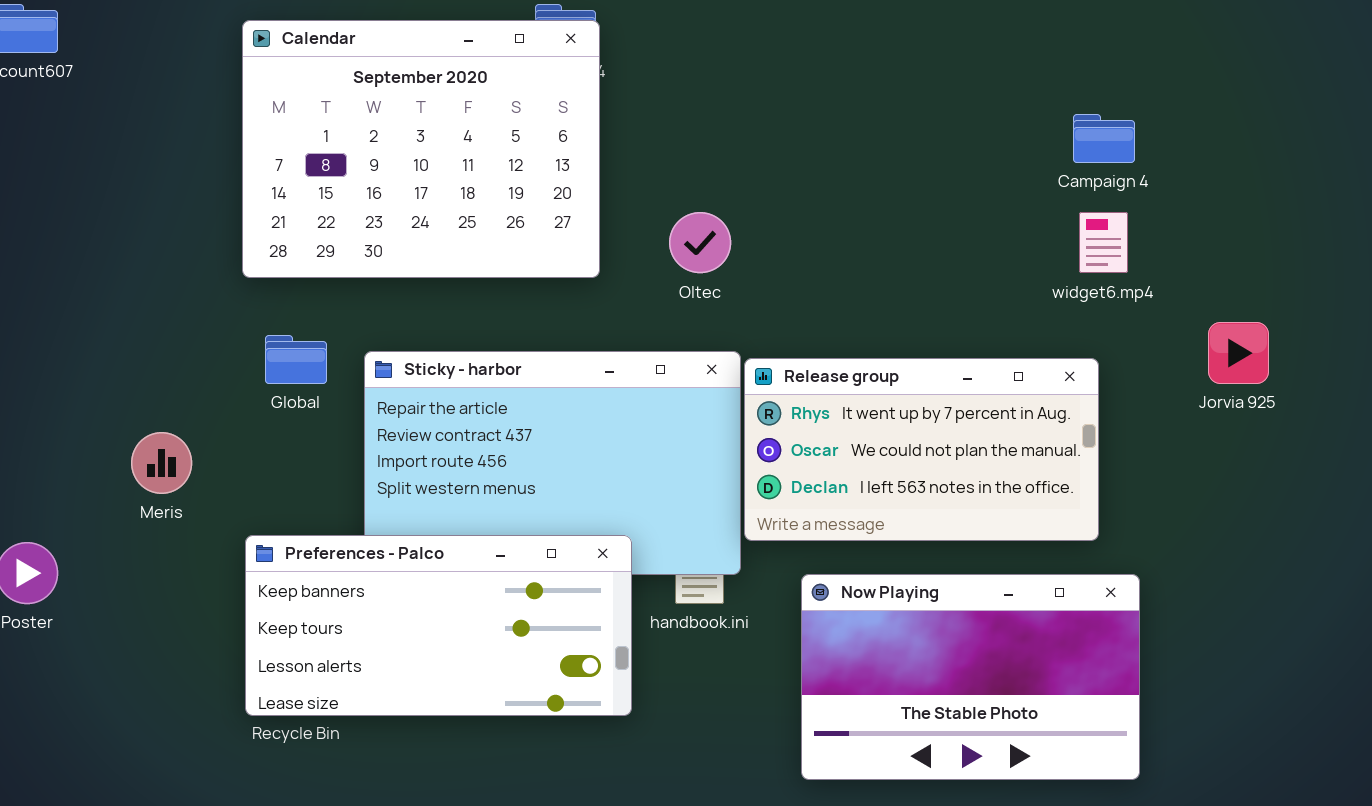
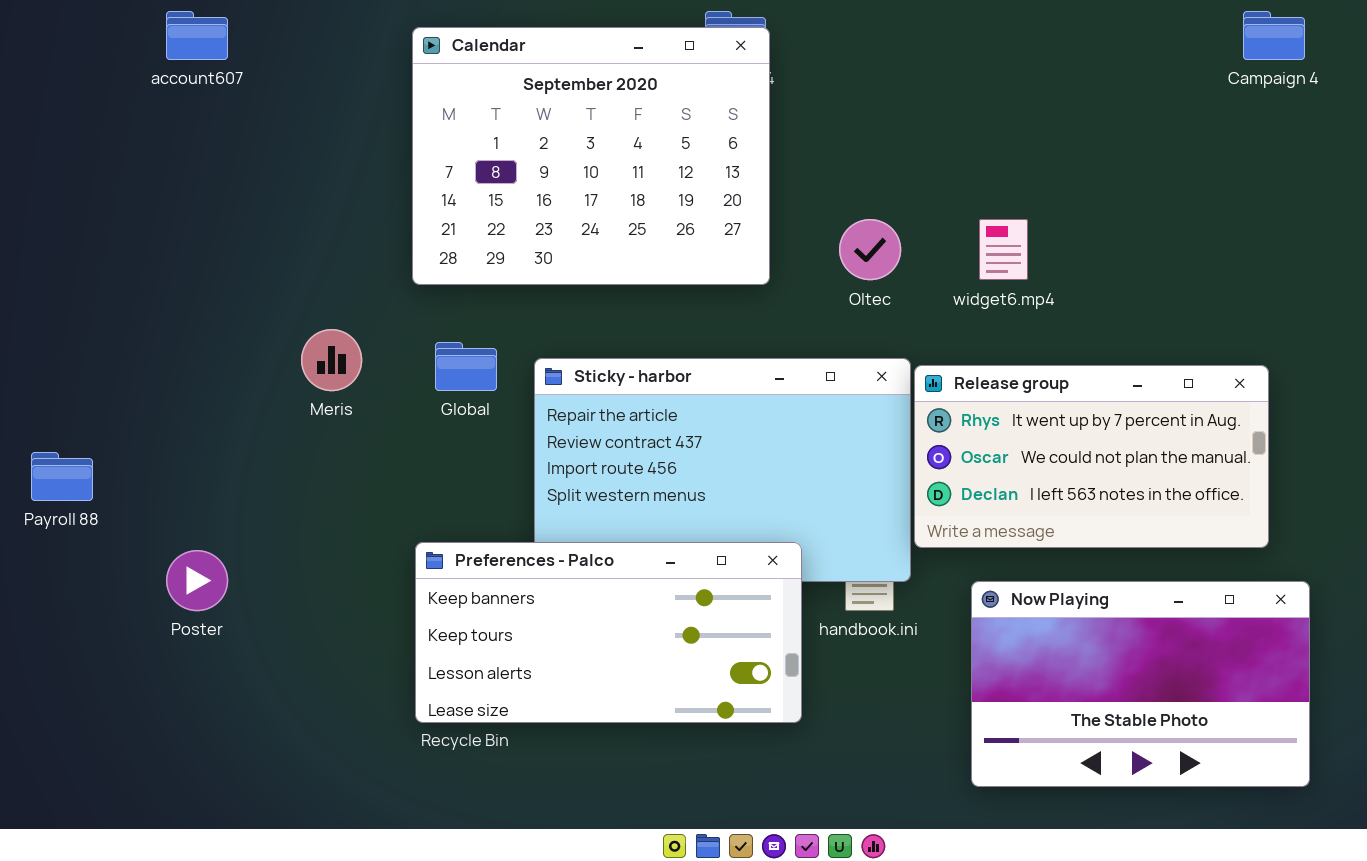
Campaign 4: [1073,114,1135,163] -> [1243,11,1305,60], moved
widget6.mp4: [1079,212,1128,273] -> [979,219,1028,280], moved
Meris: [131,432,192,494] -> [301,329,362,391], moved

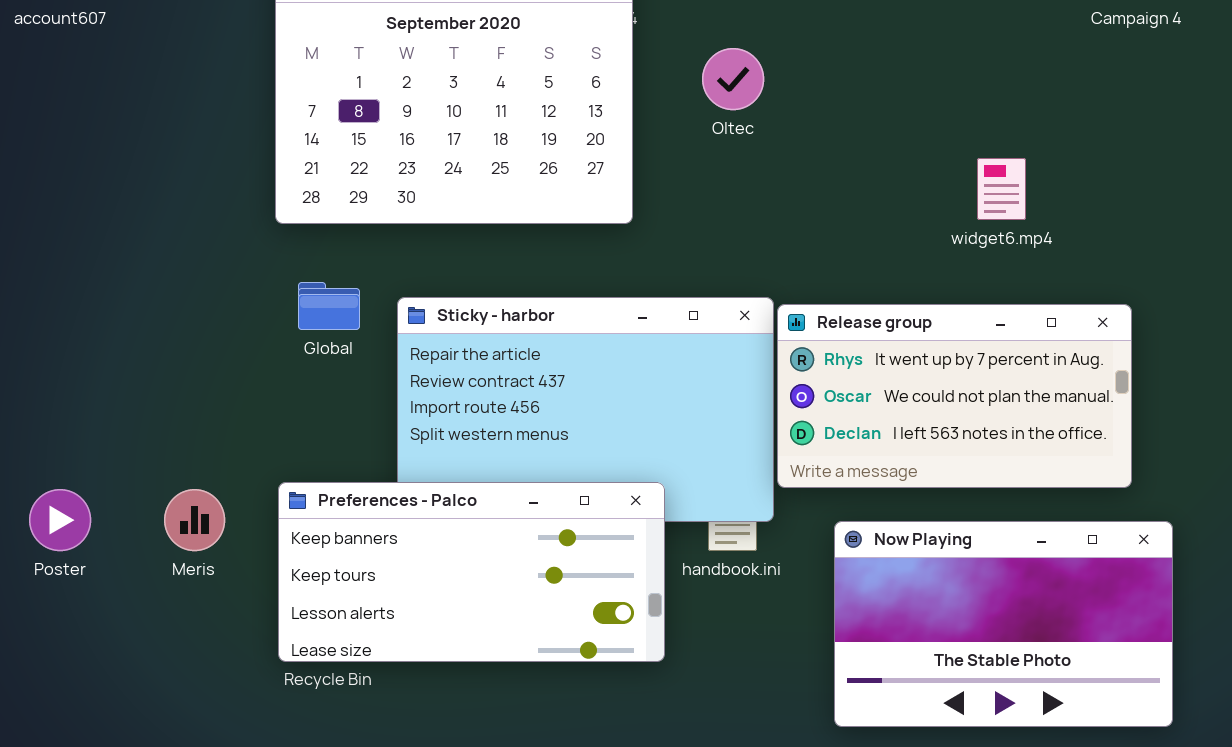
Oltec: [839,219,901,280] -> [702,48,764,110], moved
widget6.mp4: [979,219,1028,280] -> [977,158,1026,220], moved
Meris: [301,329,362,391] -> [164,489,225,551], moved

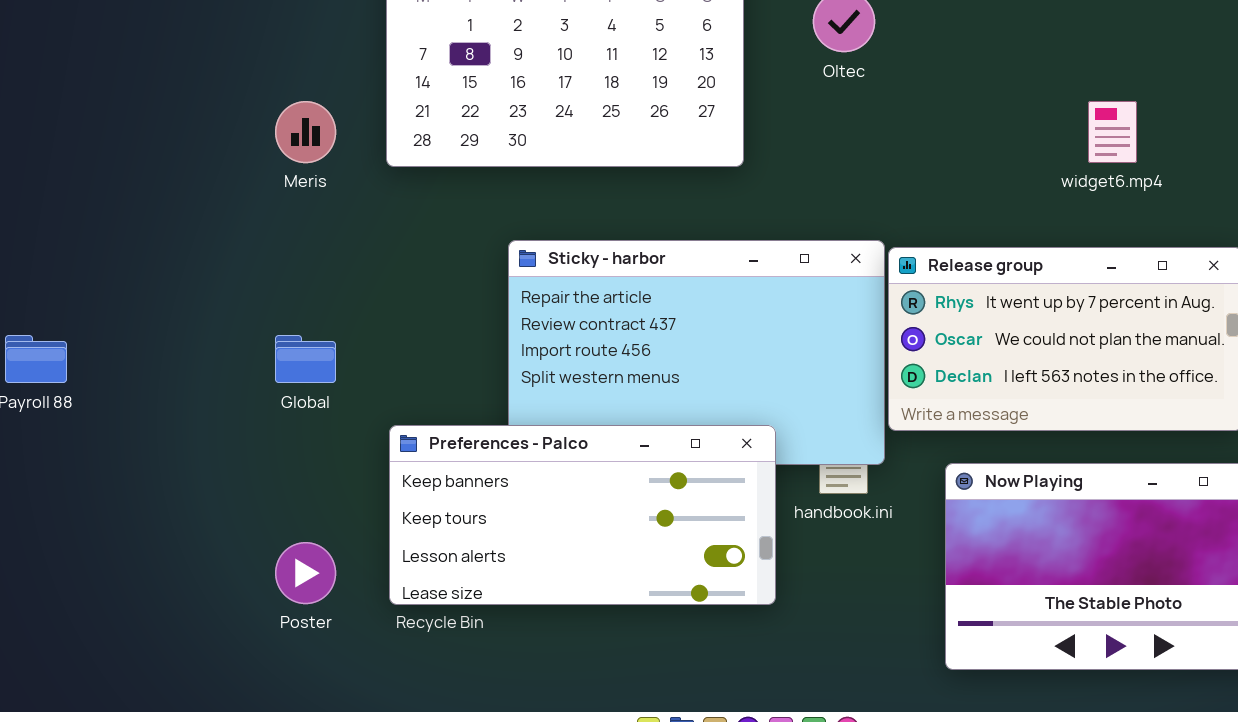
Global: [298,282,360,330] -> [275,335,336,383], moved
Poster: [29,489,91,551] -> [275,542,336,604], moved
Meris: [164,489,225,551] -> [275,101,336,163], moved

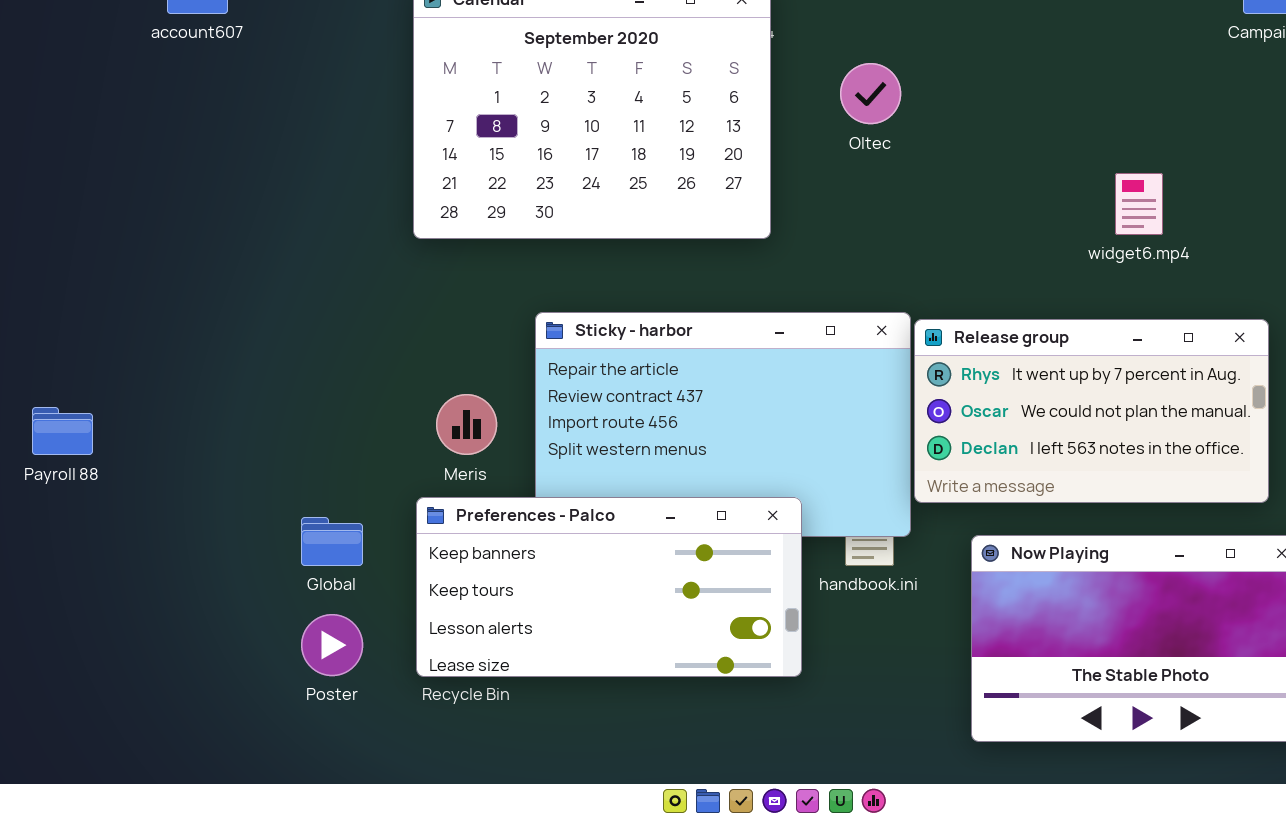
Meris: [275,101,336,163] -> [436,394,497,455], moved
Global: [275,335,336,383] -> [301,517,363,566], moved

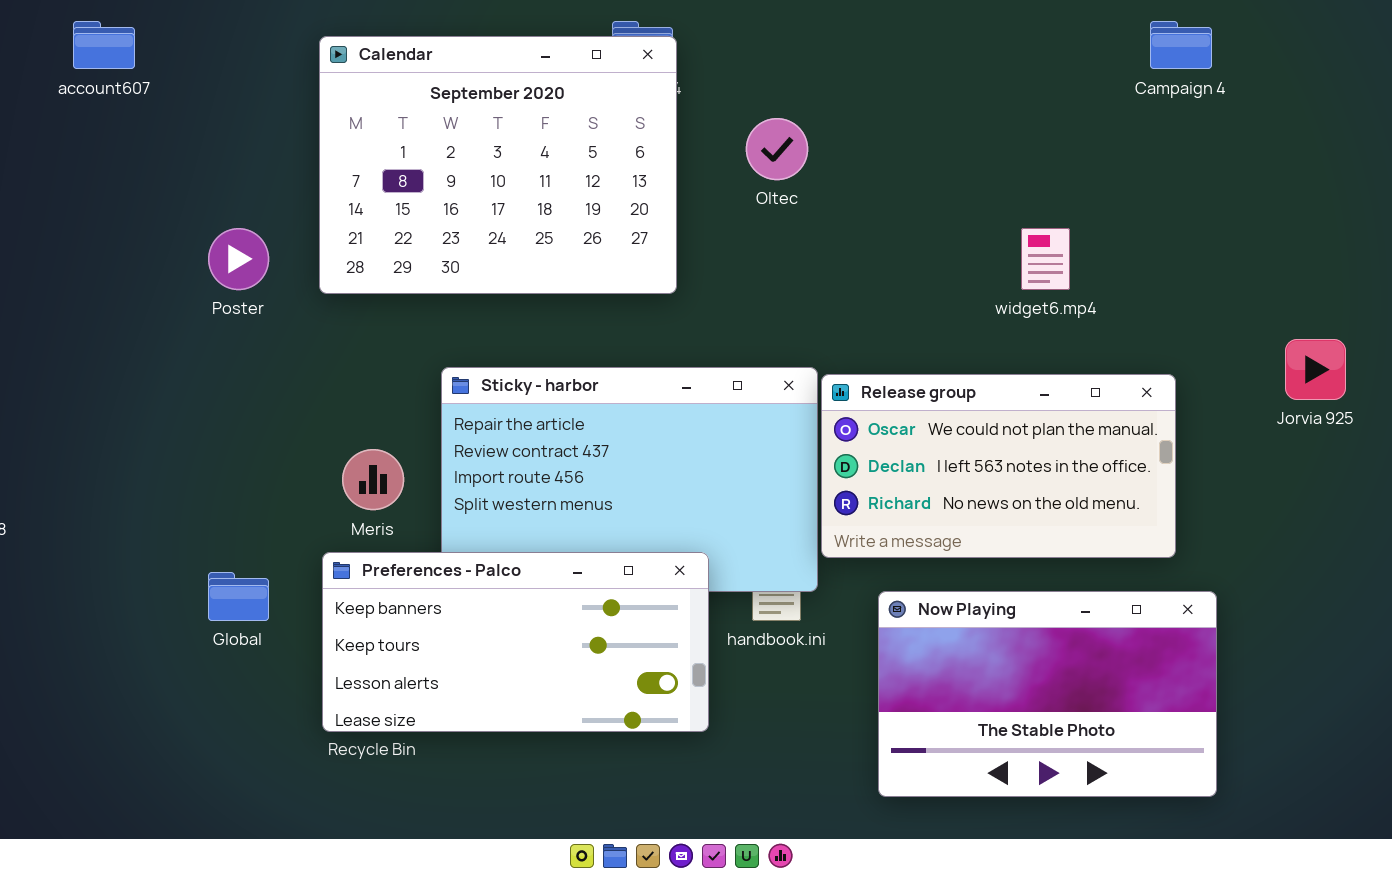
Release group: [914,319,1269,503] -> [821,374,1176,558], scrolled down 1 row
Poster: [301,614,363,676] -> [208,228,269,290], moved

